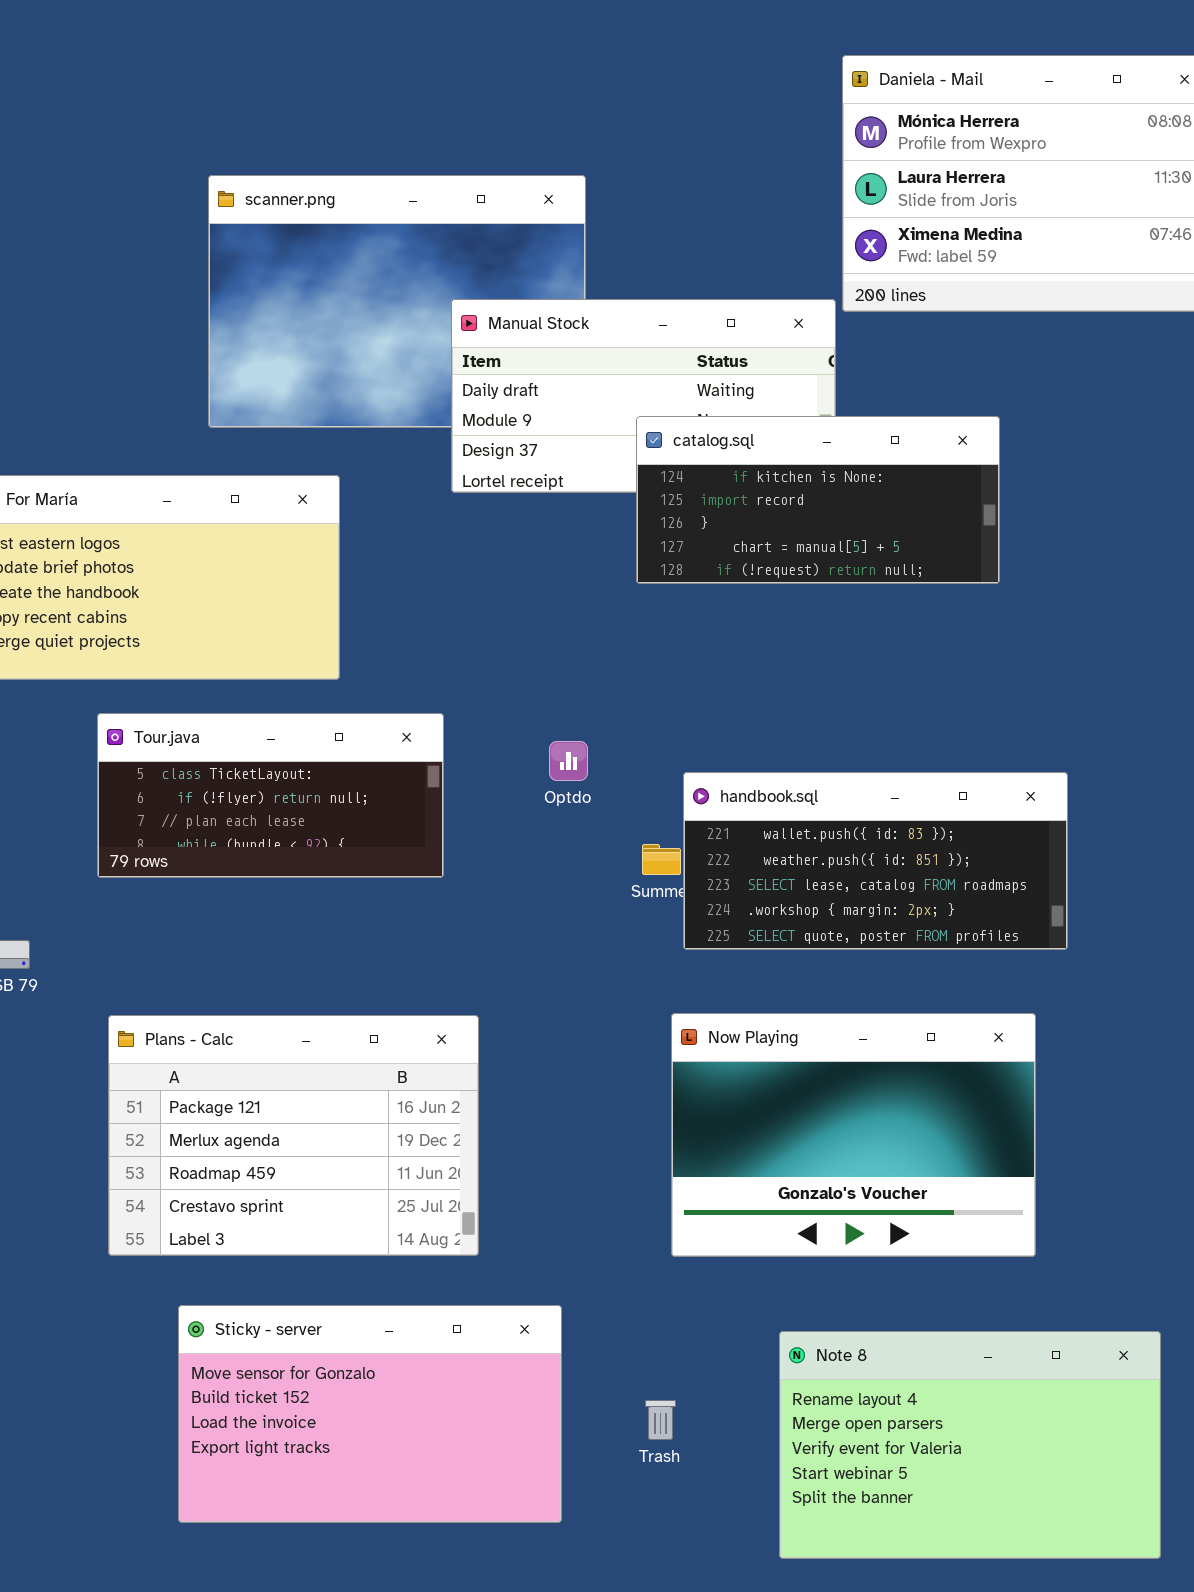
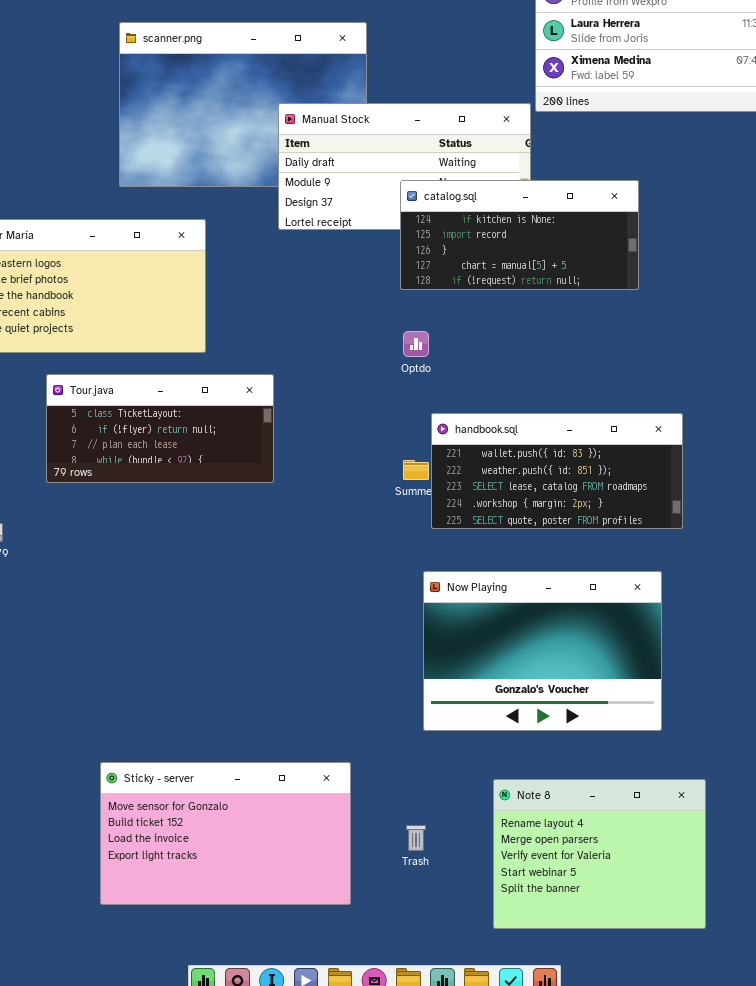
Optdo: [549,741,588,781] -> [403,331,429,357], moved
Plans - Calc: [108,1015,479,1256] -> none, closed
Note 8: [779,1331,1161,1559] -> [493,779,706,929], resized

